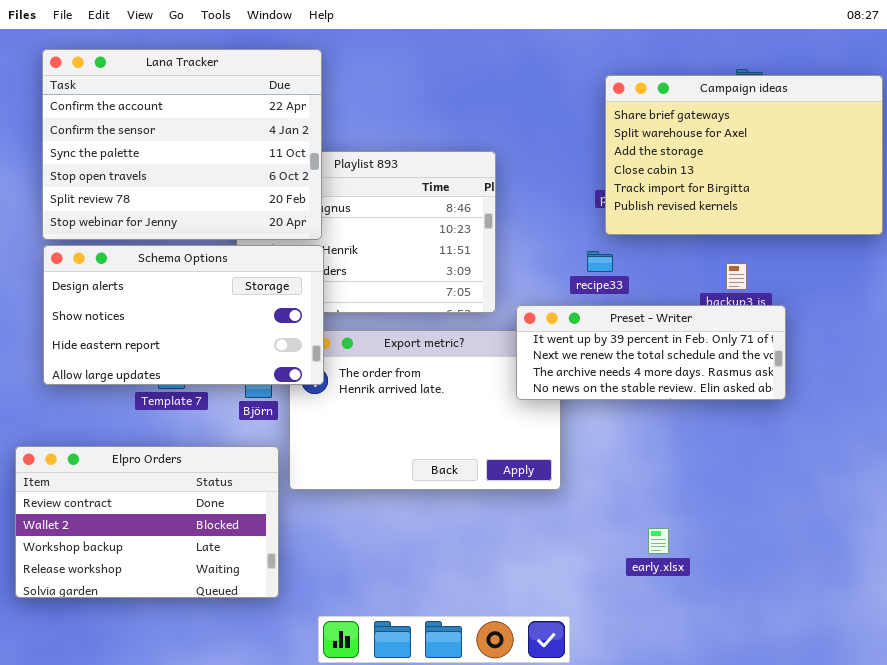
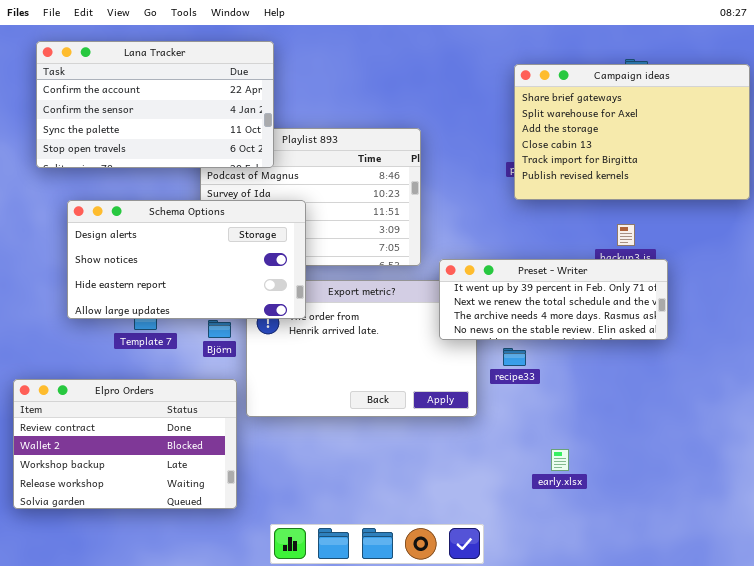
Lana Tracker: [42,49,322,240] -> [36,41,274,168], resized
Schema Options: [43,245,324,385] -> [67,200,306,319], moved
recipe33: [587,251,613,272] -> [503,348,526,366], moved

